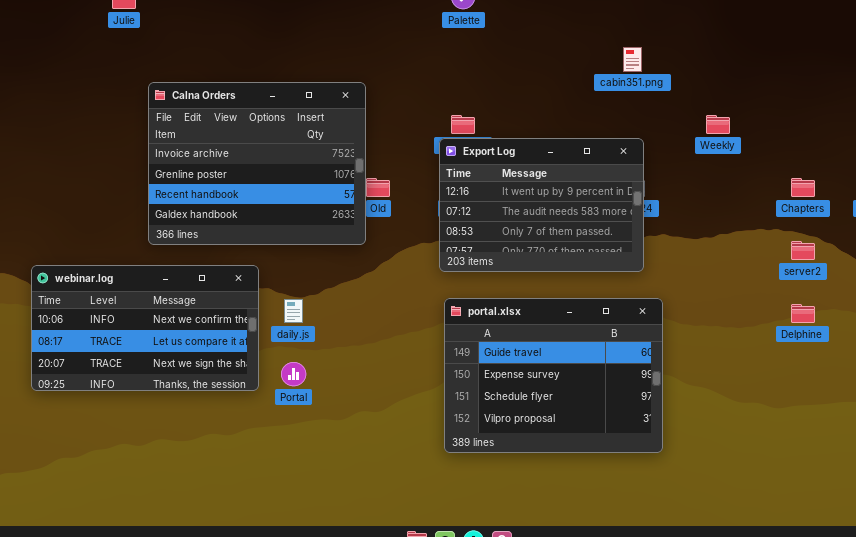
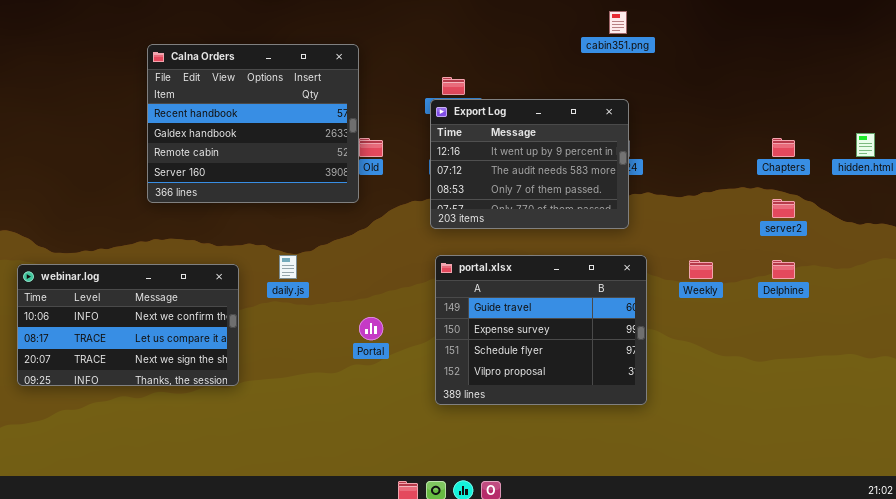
Calna Orders: [148,82,366,245] -> [147,44,359,203], scrolled down 2 rows
Weekly: [706,115,730,134] -> [689,260,713,279], moved
webinar.log: [31,265,259,391] -> [17,264,239,386], moved
Portal: [281,362,306,386] -> [359,317,383,340], moved

